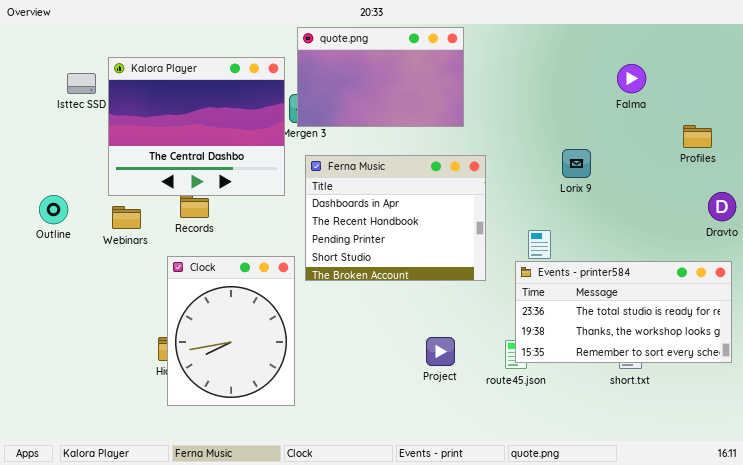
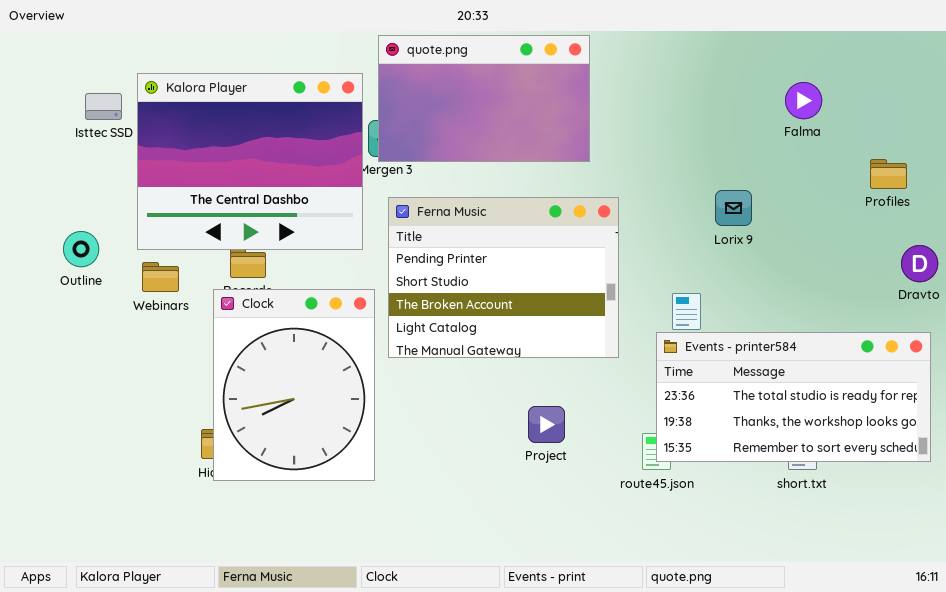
Ferna Music: [305,155,486,281] -> [388,197,619,358], scrolled down 2 rows
Outline: [39,195,68,224] -> [63,231,99,267], moved
Clock: [167,256,295,406] -> [213,289,375,481], moved
Project: [426,337,455,366] -> [528,406,565,443], moved

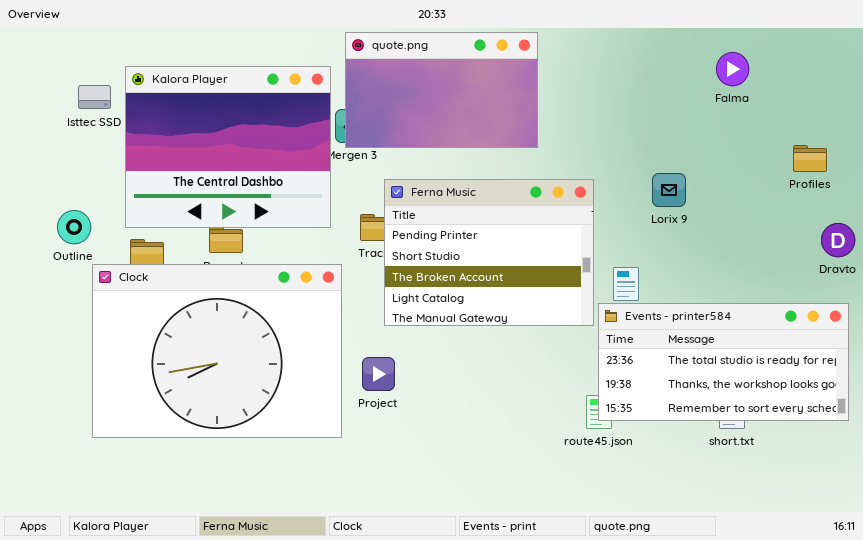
Falma: [785,82,822,119] -> [716,52,749,86], moved
Ferna Music: [388,197,619,358] -> [384,179,594,326], moved
Clock: [213,289,375,481] -> [92,264,342,438], resized
Project: [528,406,565,443] -> [362,357,395,391], moved

